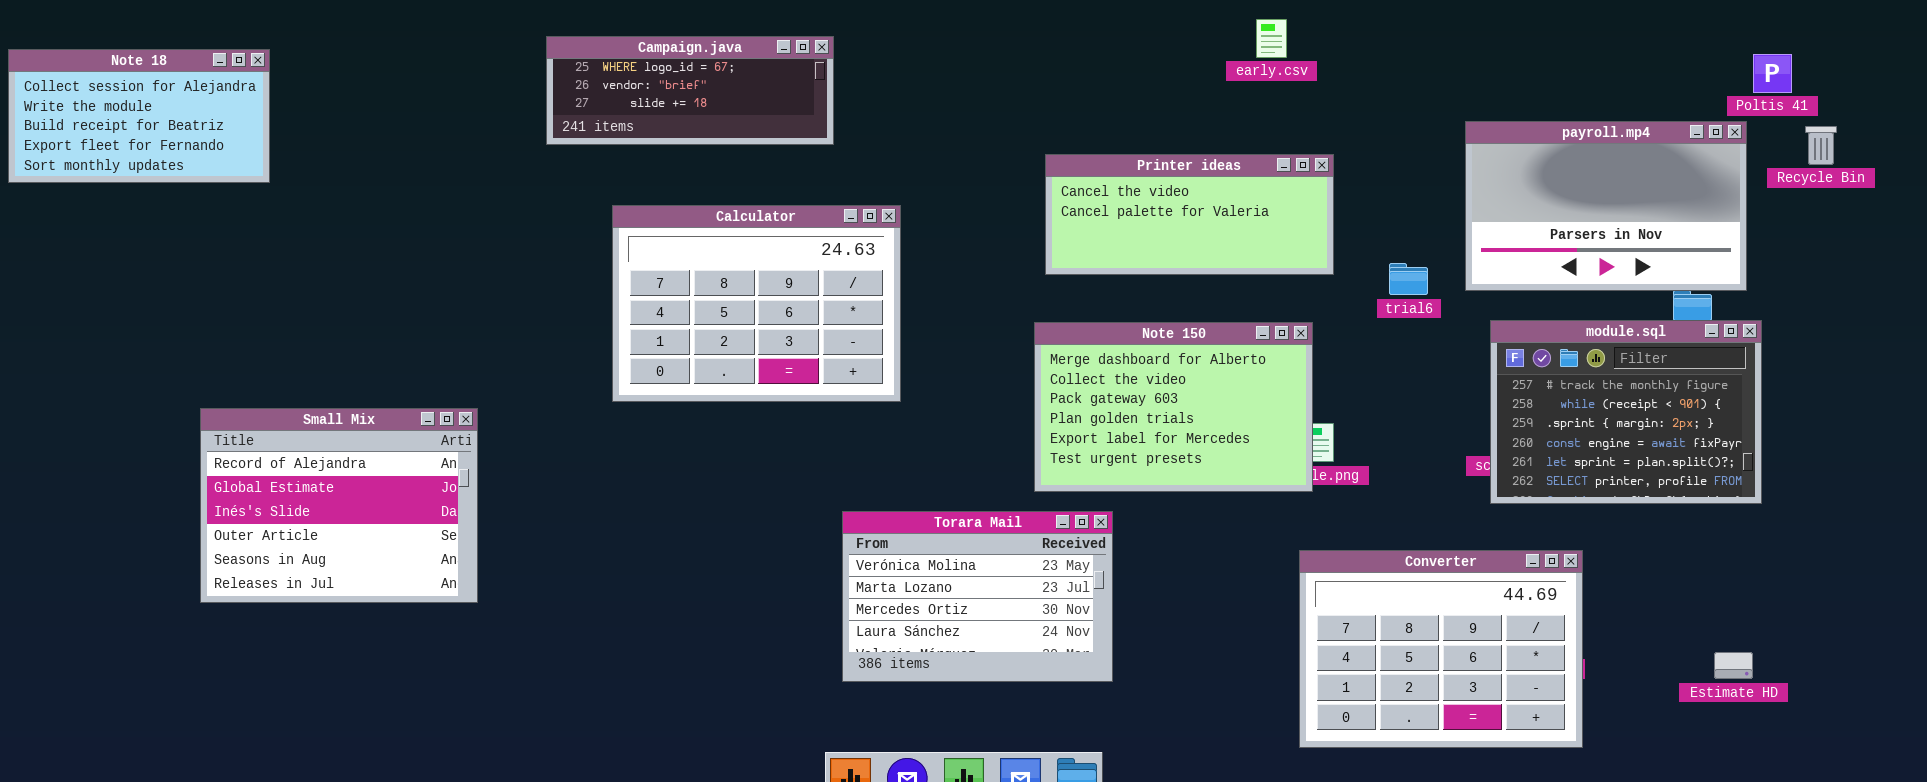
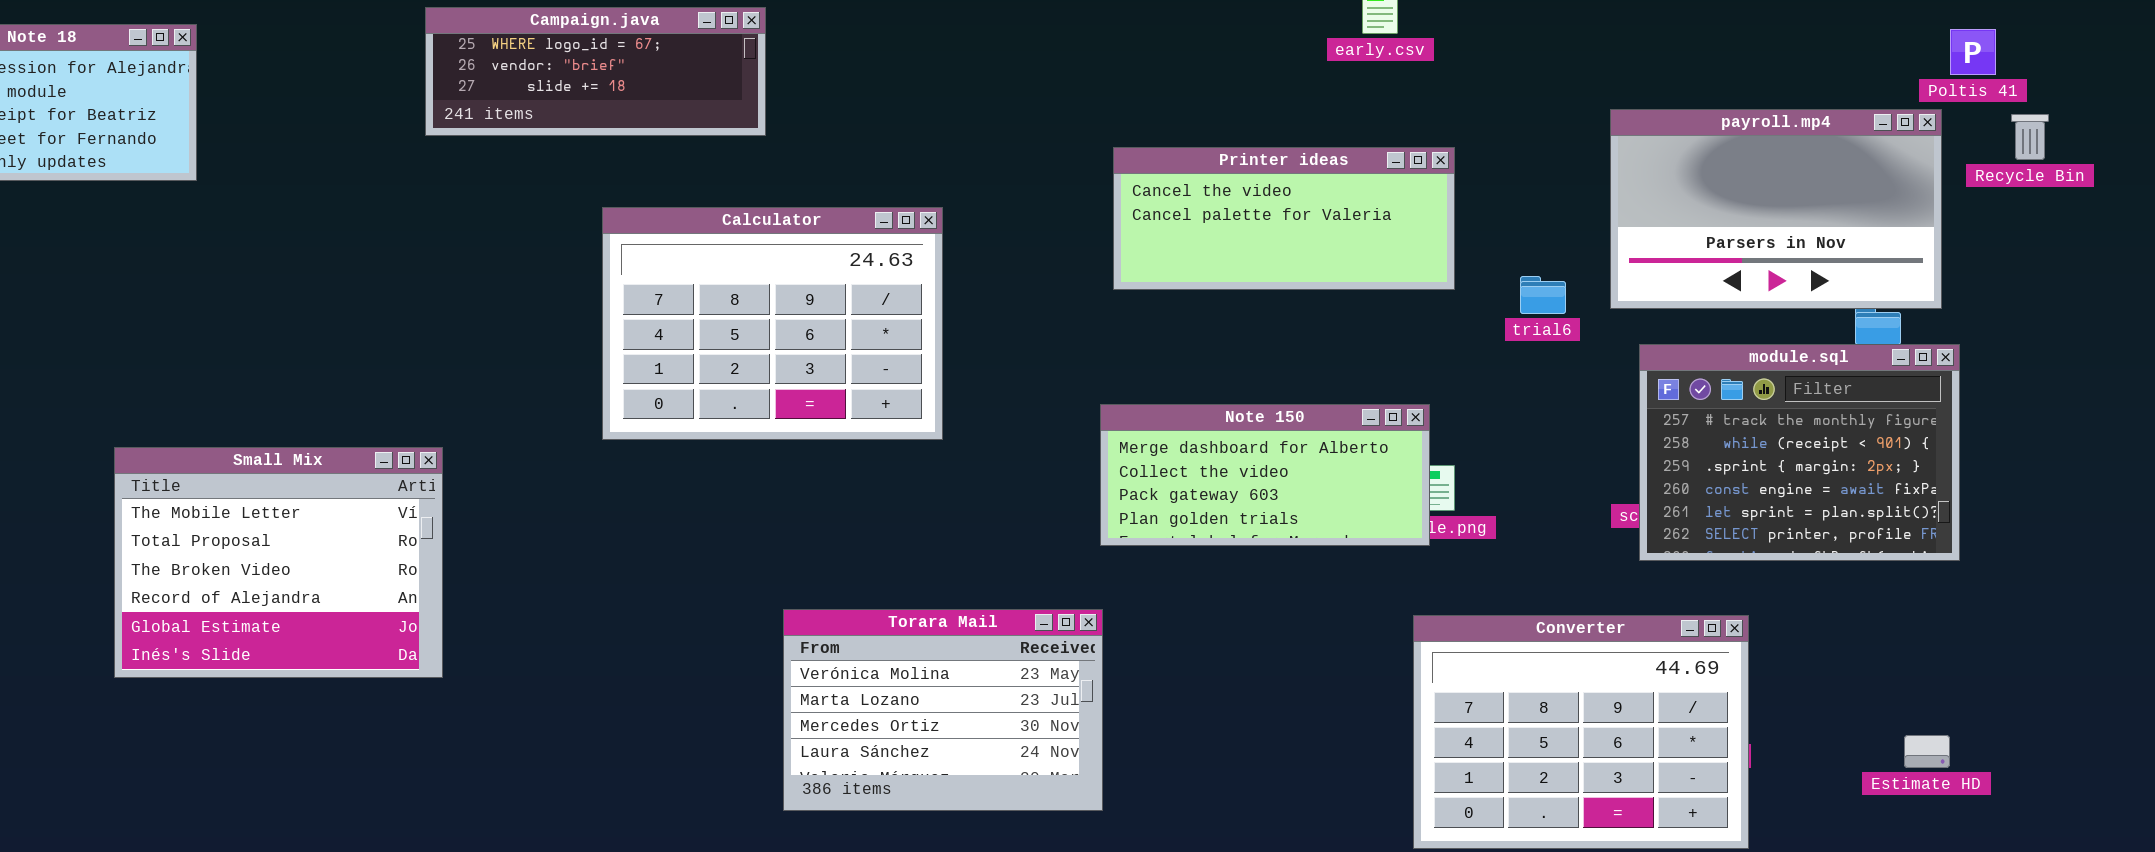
Campaign.java: [546,36,834,145] -> [425,7,766,136], moved
Note 150: [1034,322,1313,492] -> [1100,404,1430,546], resized
Small Mix: [200,408,478,603] -> [114,447,443,678], scrolled up 3 rows
Torara Mail: [842,511,1113,682] -> [783,609,1103,811], moved

